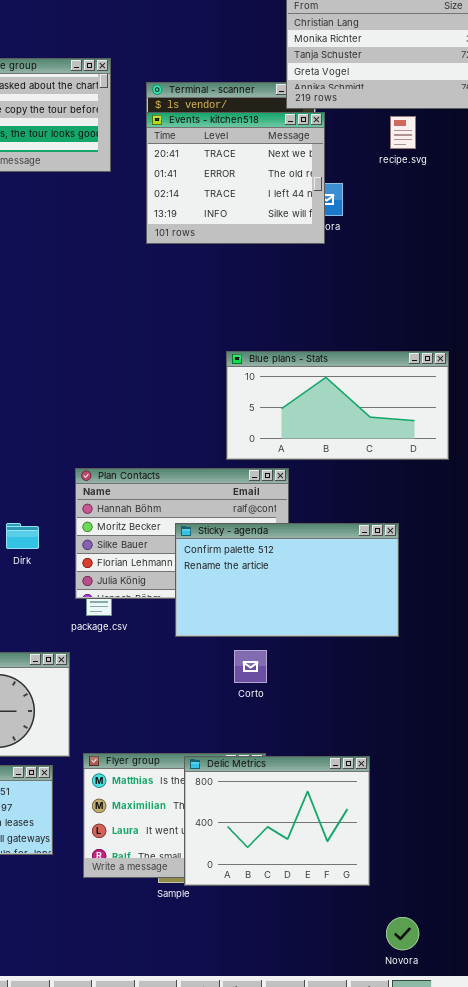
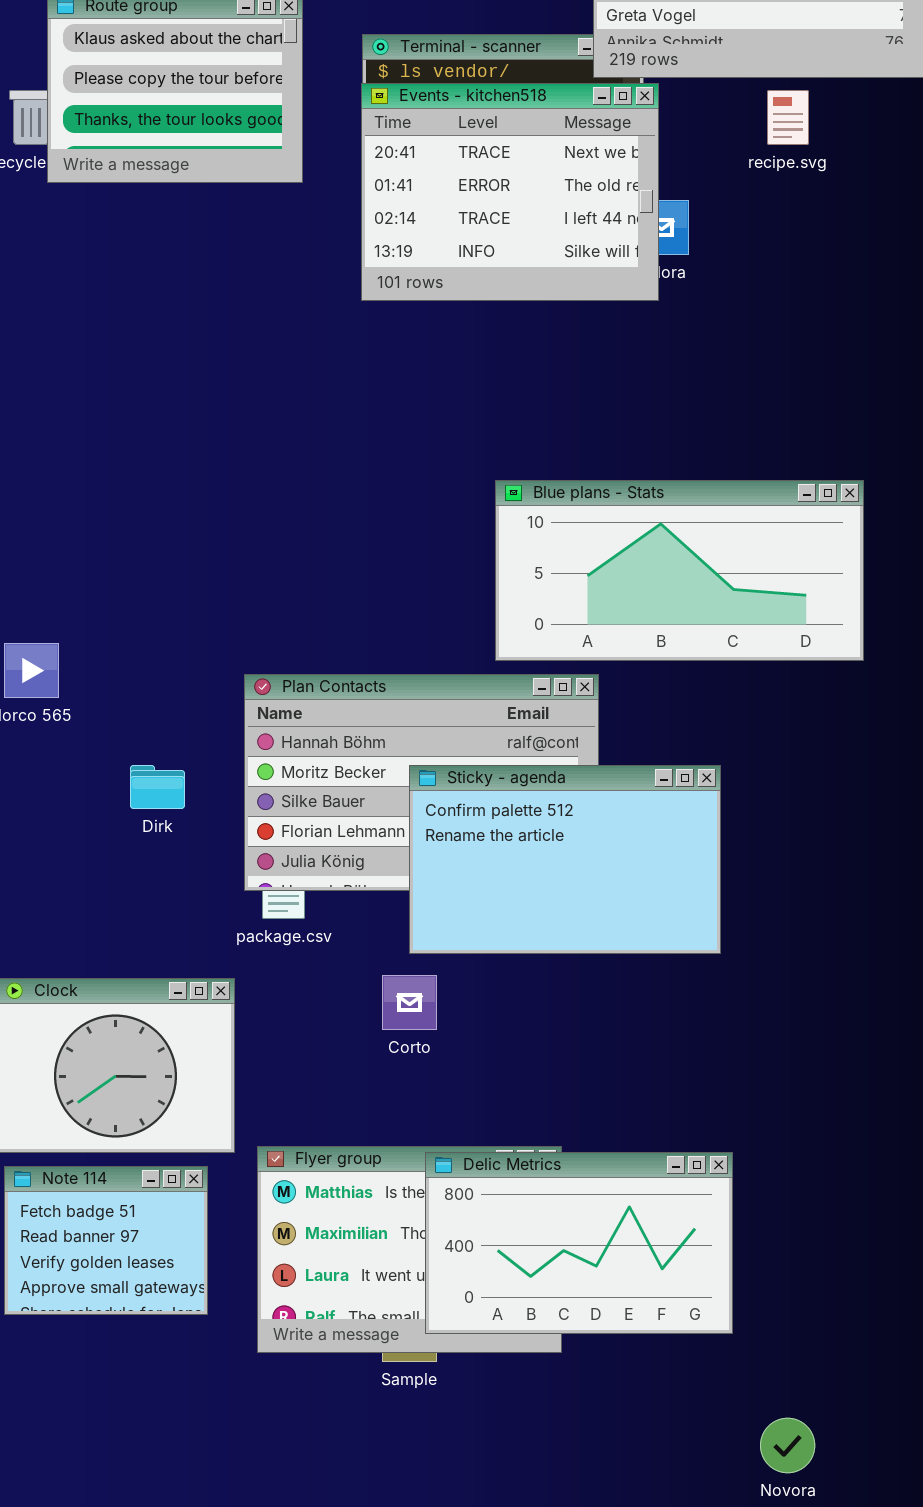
Sticky - agenda: [175,523,399,637] -> [409,765,721,954], resized
Corto: [234,650,267,683] -> [382,975,437,1030], moved
Delic Metrics: [184,756,370,886] -> [425,1152,733,1334], resized

